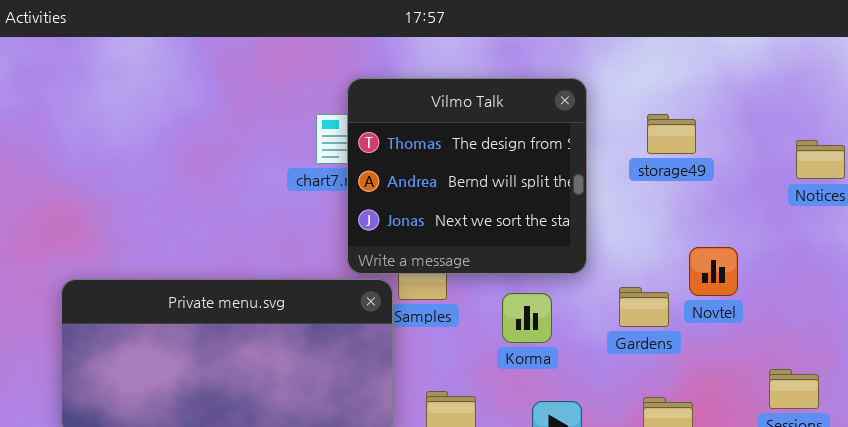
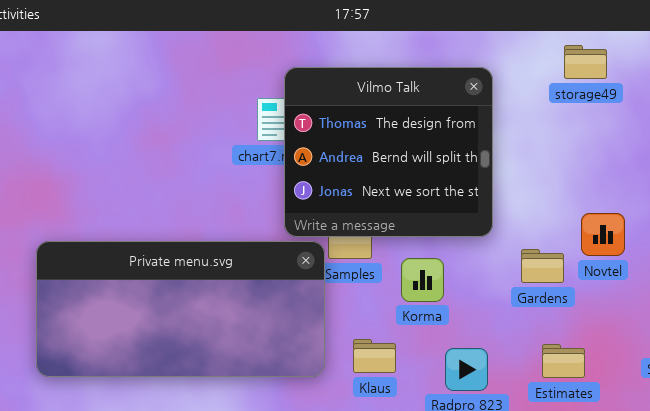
storage49: [647,114,696,154] -> [564,45,607,79], moved
Korma: [502,293,552,343] -> [401,258,444,302], moved

